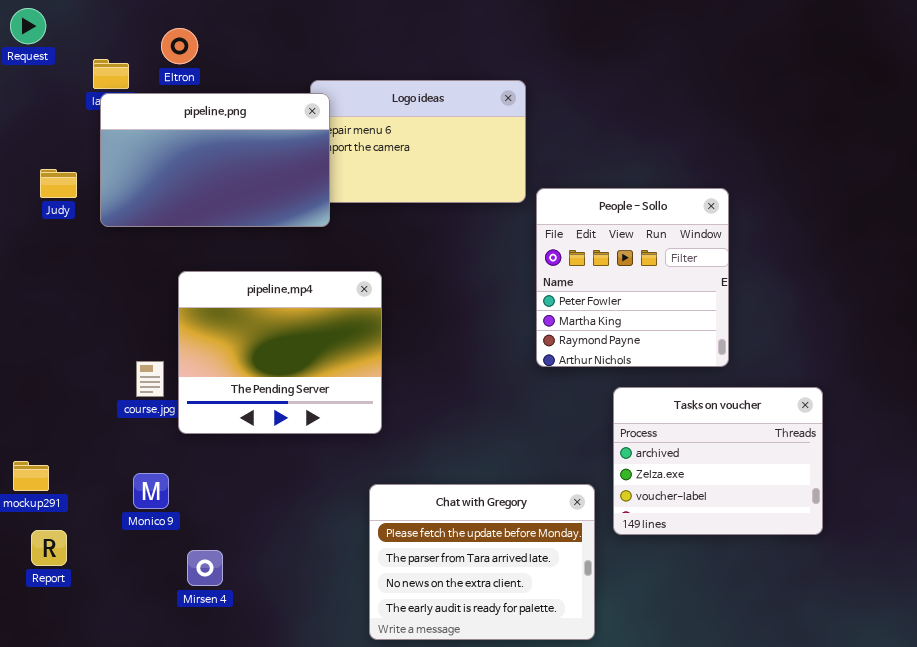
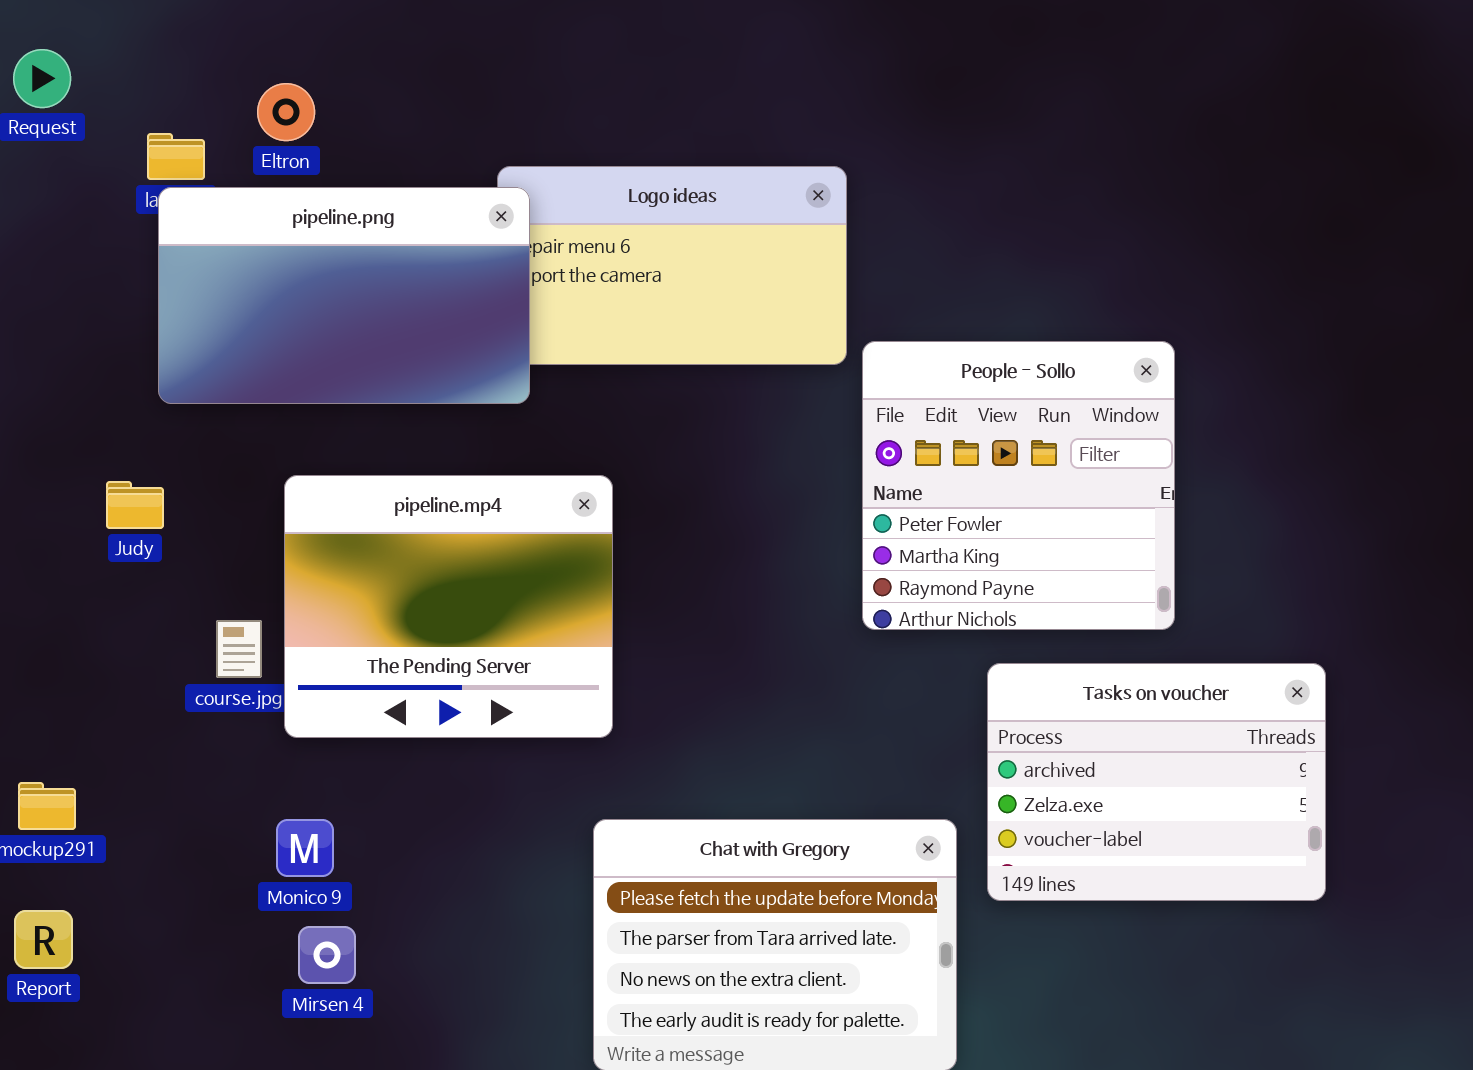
Judy: [40,169,77,198] -> [106,481,164,529], moved
Monico 9: [133,473,169,509] -> [276,819,334,877], moved
Report: [31,530,67,566] -> [14,910,73,969], moved

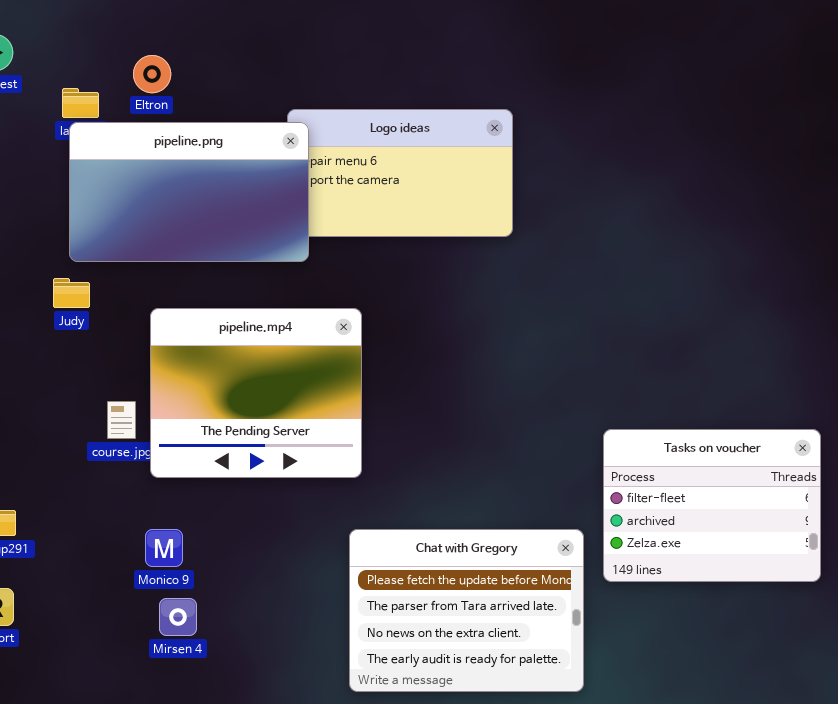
People - Sollo: [862,341,1175,630] -> none, closed
Judy: [106,481,164,529] -> [53,278,90,308], moved
Tasks on voucher: [987,663,1326,901] -> [603,429,821,582], scrolled up 1 row

